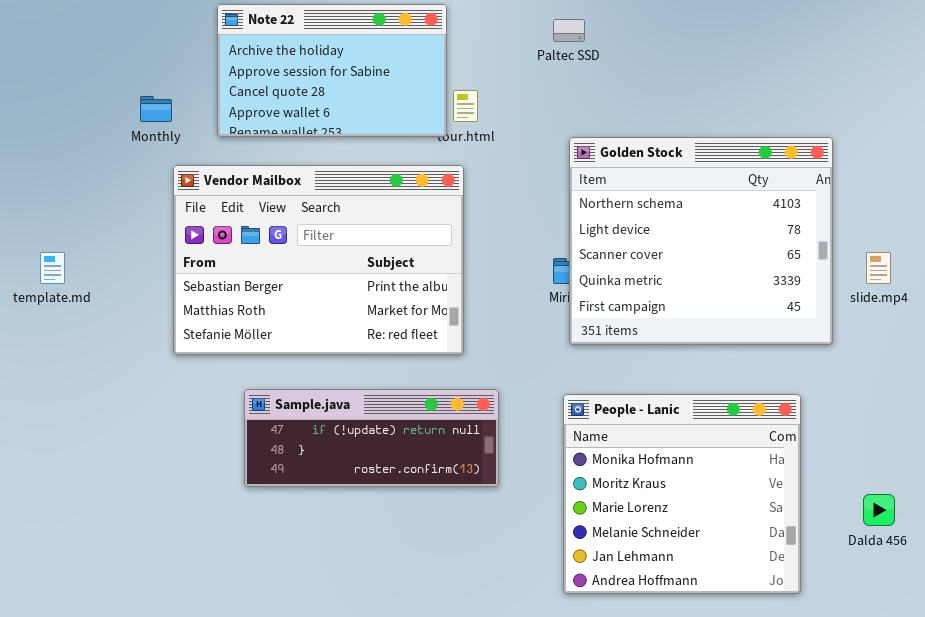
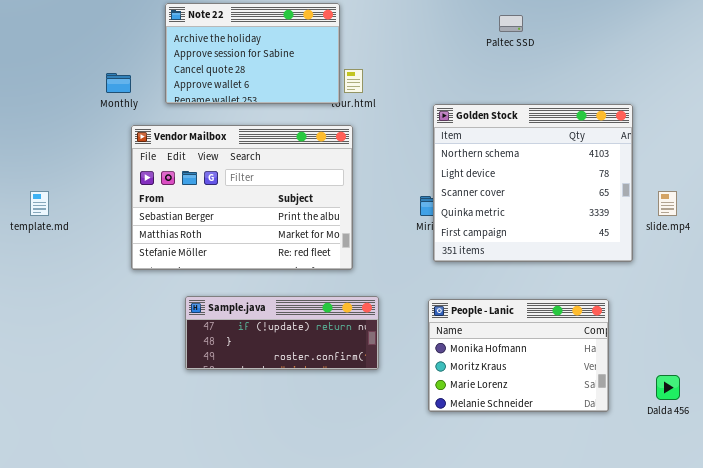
Paltec SSD: [553,19,585,42] -> [499,15,523,32], moved
People - Lanic: [563,394,801,594] -> [428,299,609,412], resized

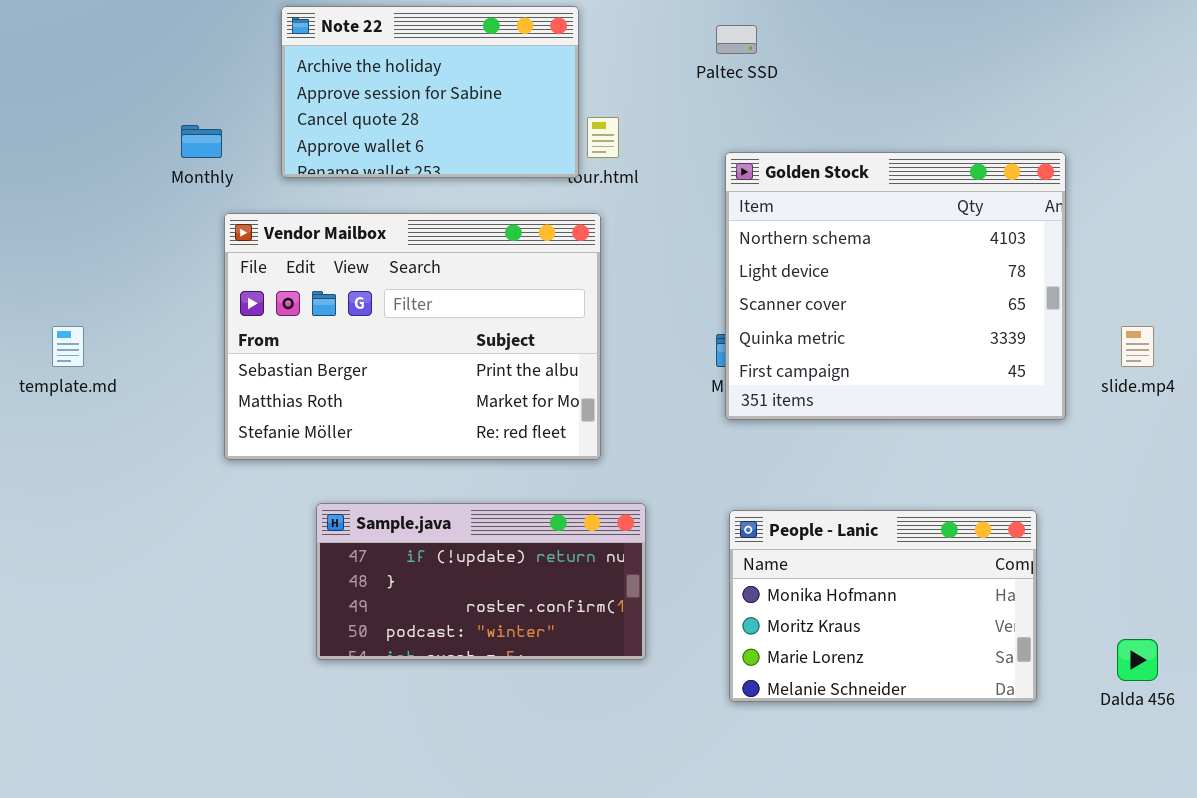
Paltec SSD: [499,15,523,32] -> [716,25,757,54], moved
Golden Stock: [433,104,633,262] -> [725,152,1066,420], moved
Sample.java: [185,296,379,370] -> [316,503,646,660], resized

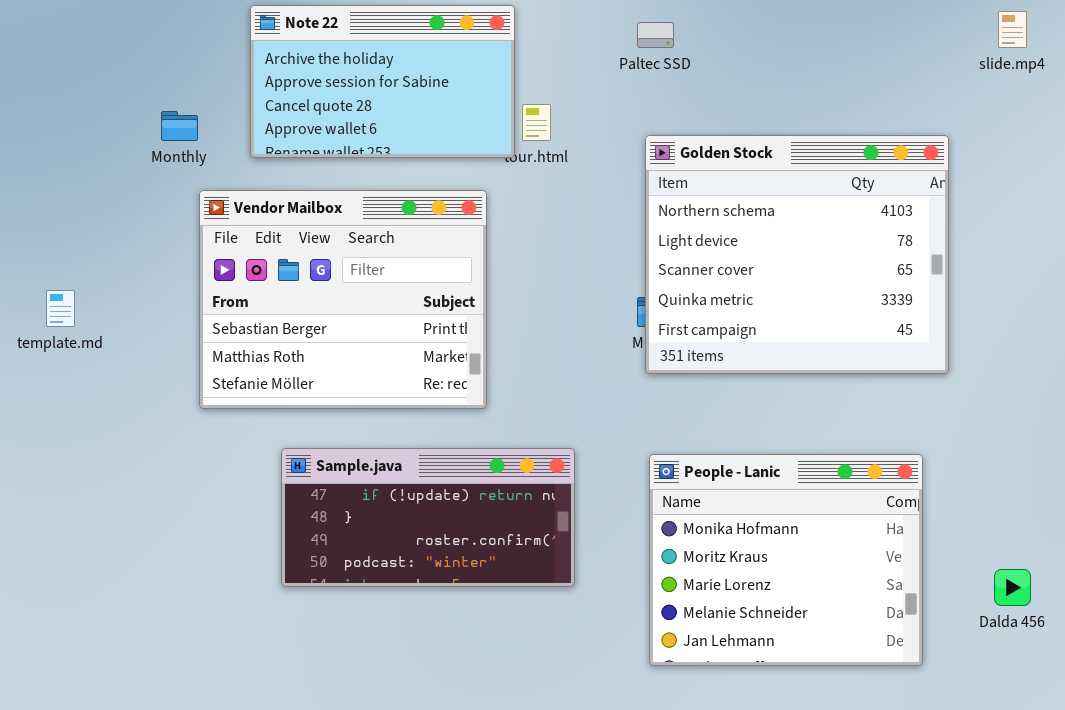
Vendor Mailbox: [224,213,601,460] -> [199,190,487,409], resized
slide.mp4: [1121,326,1154,367] -> [998,11,1027,48], moved
People - Lanic: [729,510,1037,702] -> [649,454,923,666], resized

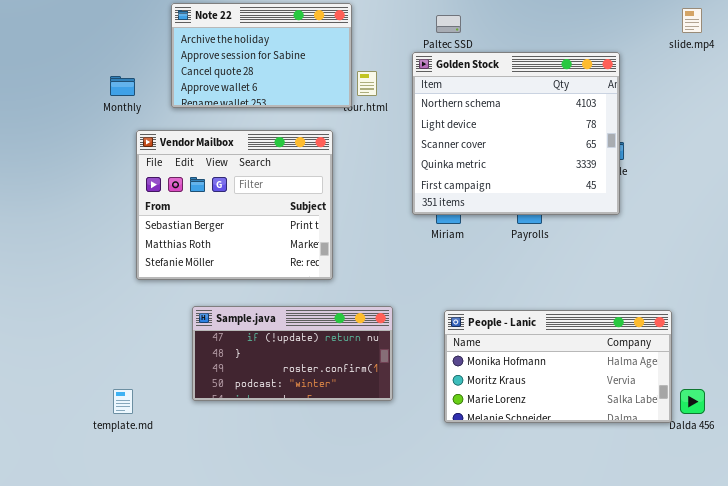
Golden Stock: [645,135,949,374] -> [412,52,620,215], moved
template.md: [46,290,75,327] -> [113,389,133,414], moved
People - Lanic: [649,454,923,666] -> [444,310,672,423], resized

